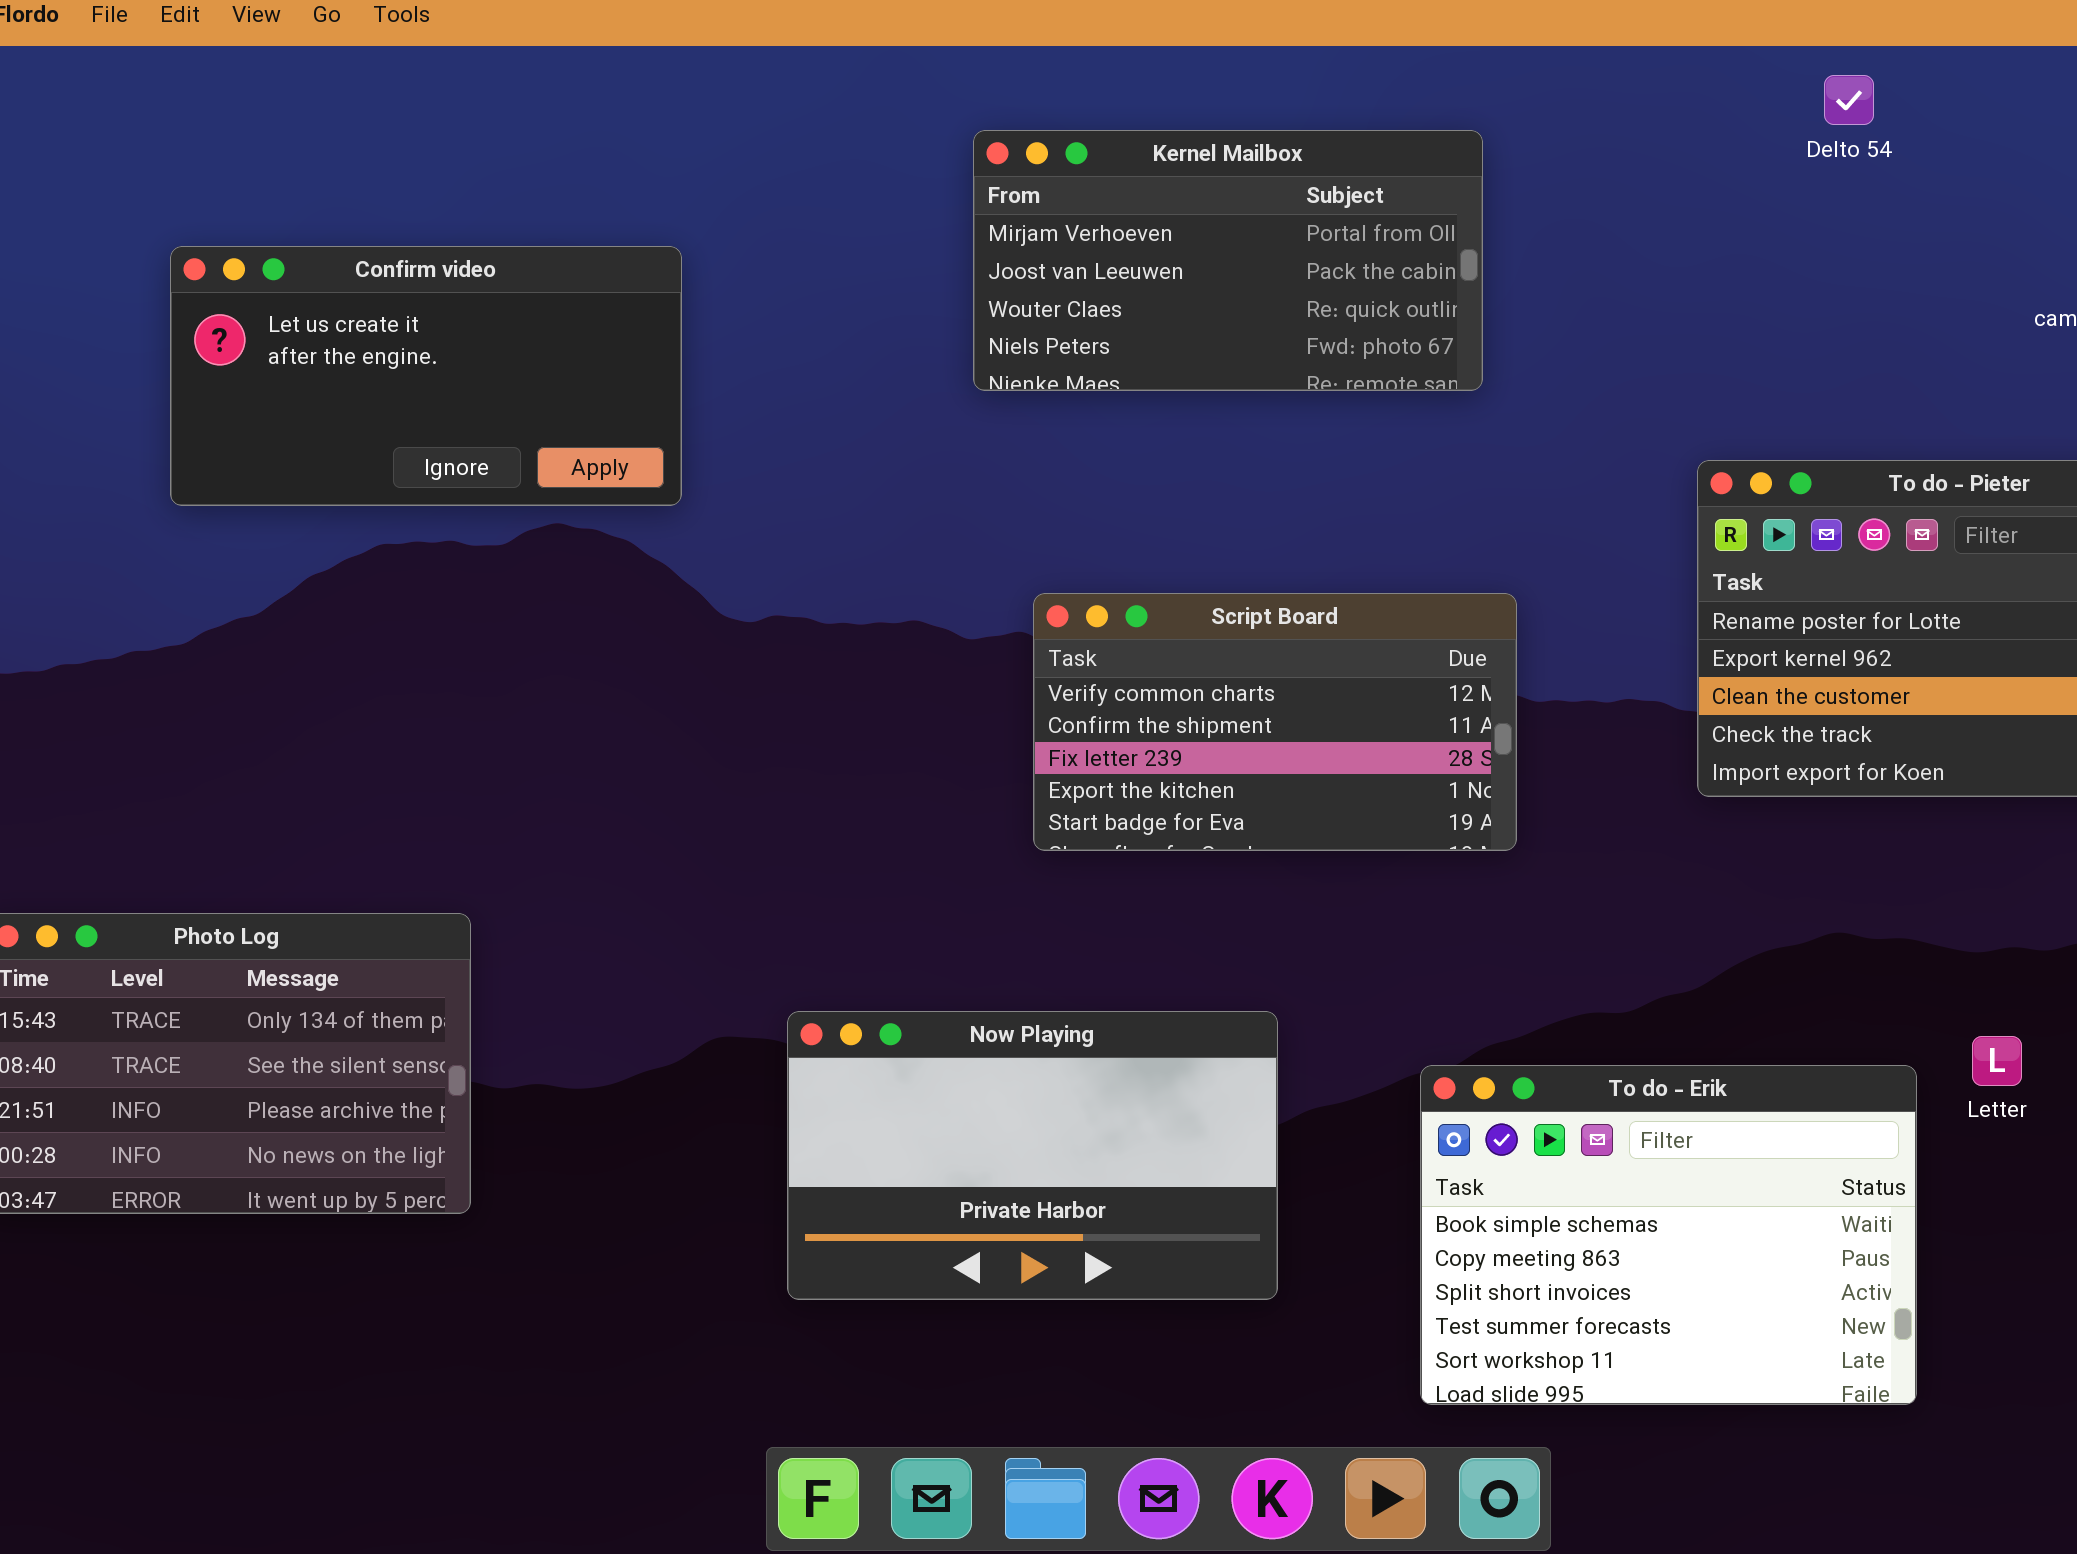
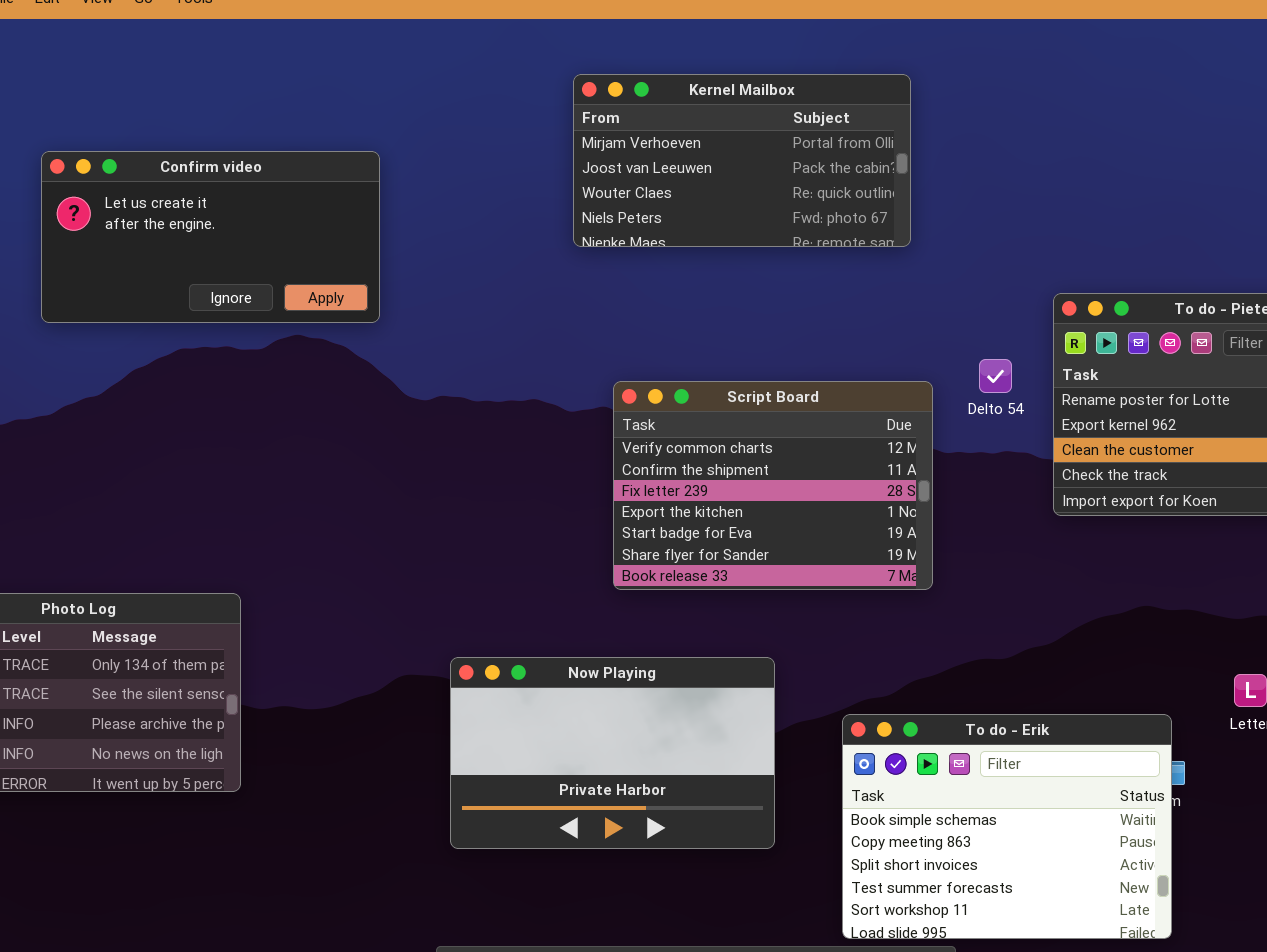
Delto 54: [1824,75,1874,125] -> [979,359,1012,393], moved
Script Board: [1033,593,1517,851] -> [613,381,933,590], resized
To do - Erik: [1420,1065,1917,1405] -> [842,714,1172,939], moved

